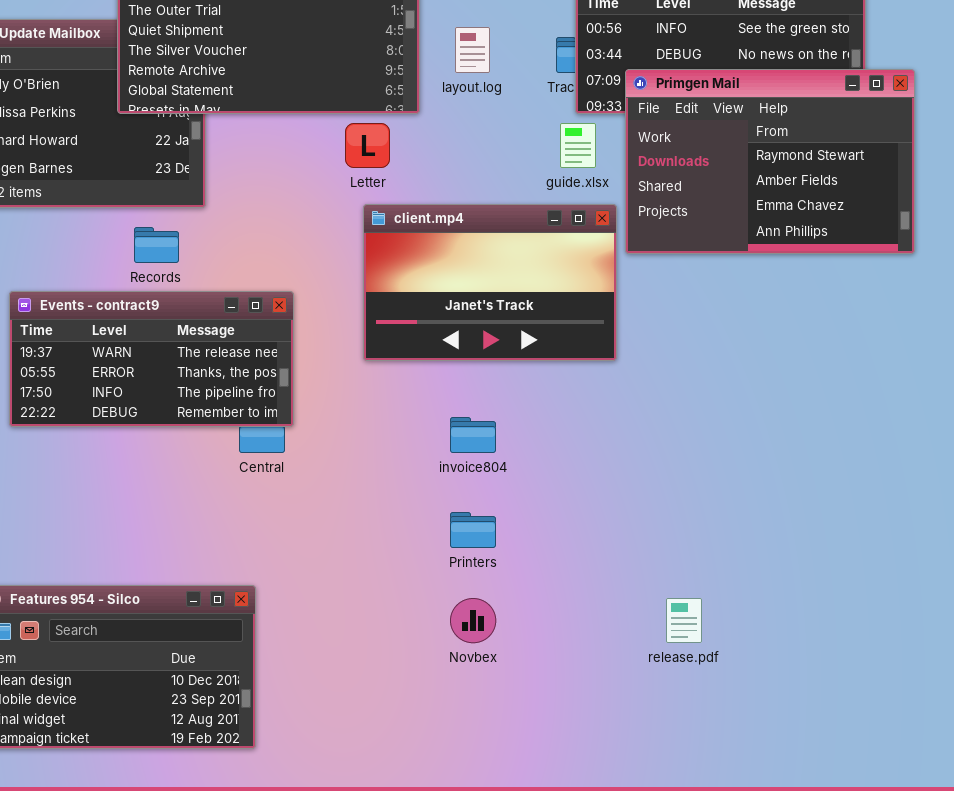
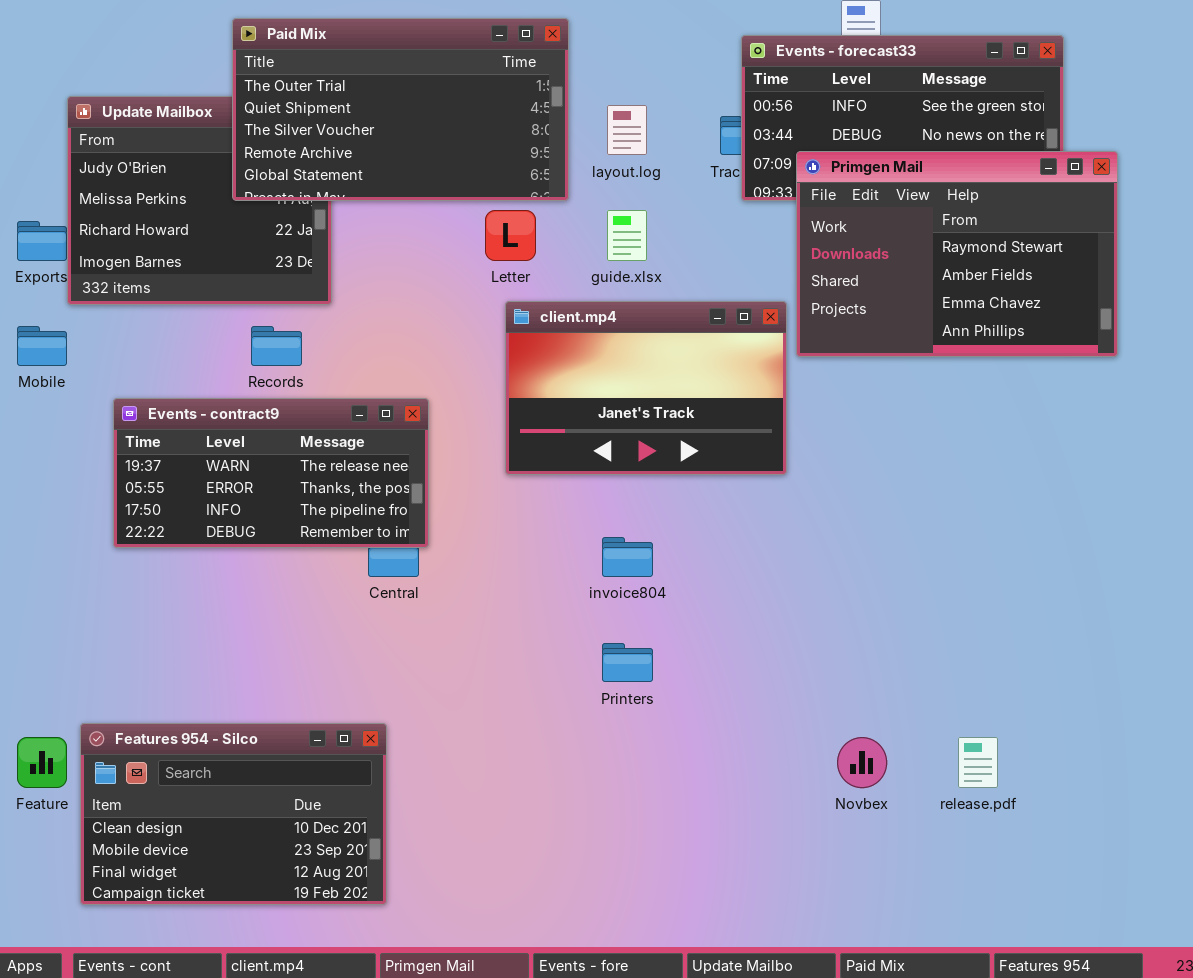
guide.xlsx: [560,123,596,168] -> [607,210,647,261], moved
Novbex: [450,598,496,643] -> [837,737,887,788], moved
release.pdf: [666,598,702,643] -> [958,737,998,788], moved

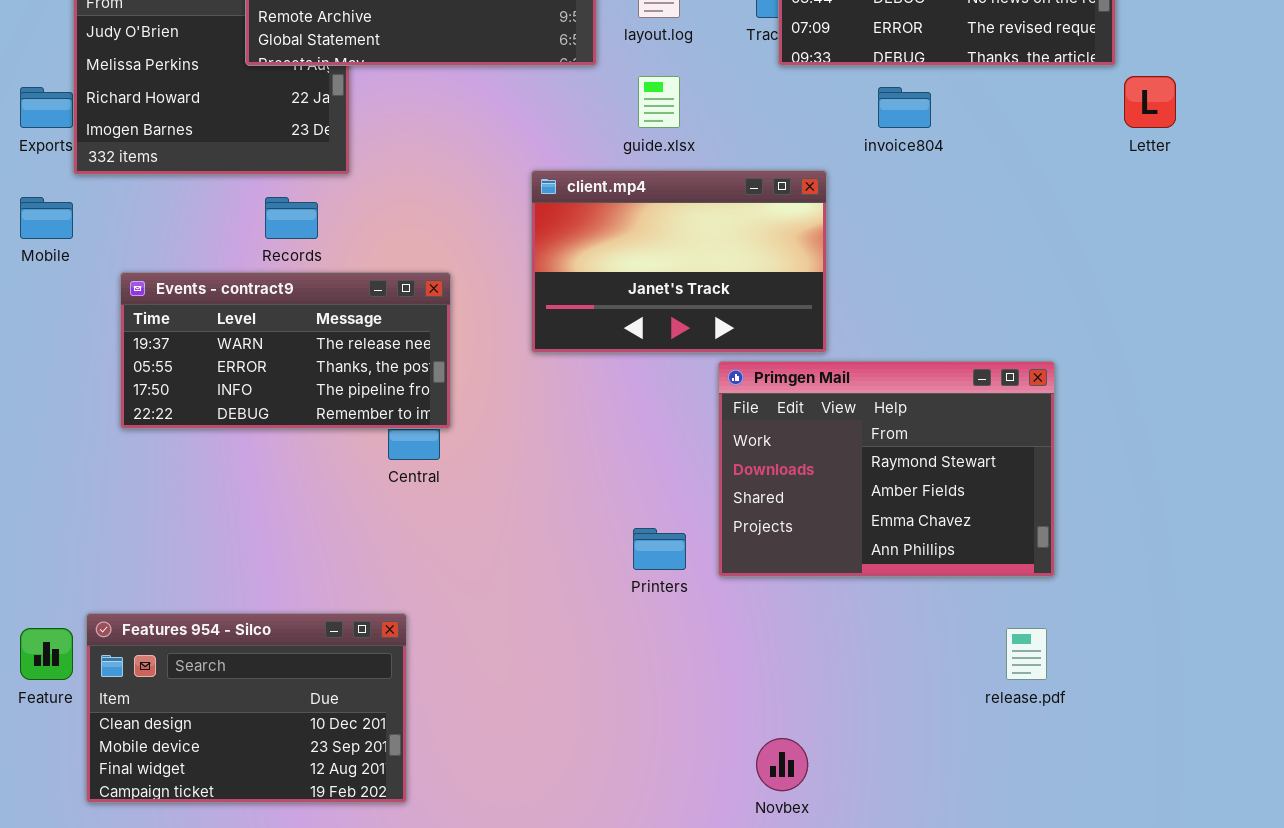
Primgen Mail: [796,151,1118,357] -> [718,361,1055,577], moved
Letter: [485,210,536,261] -> [1124,76,1176,128], moved
invoice804: [602,537,653,577] -> [878,87,931,128], moved
Novbex: [837,737,887,788] -> [756,738,808,791], moved

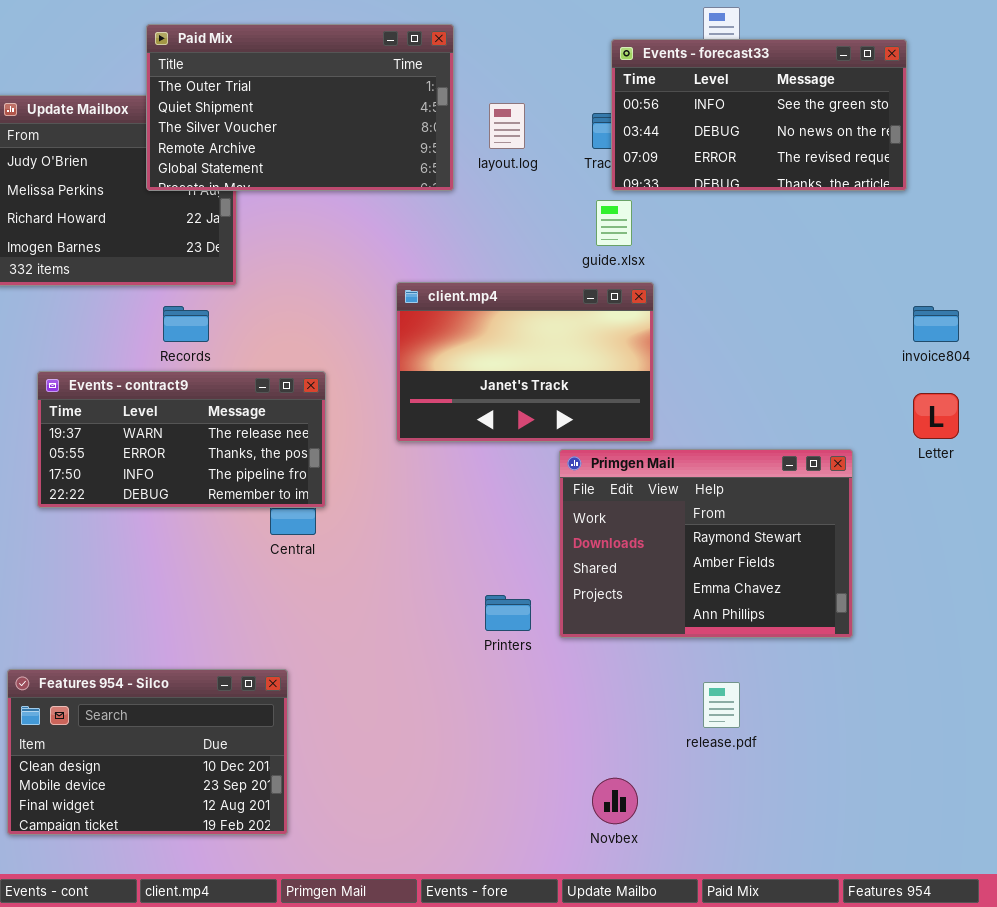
guide.xlsx: [638,76,680,128] -> [596,200,632,246], moved
Letter: [1124,76,1176,128] -> [913,393,959,439], moved
invoice804: [878,87,931,128] -> [913,306,959,342], moved
release.pdf: [1006,628,1047,680] -> [703,682,740,728], moved

